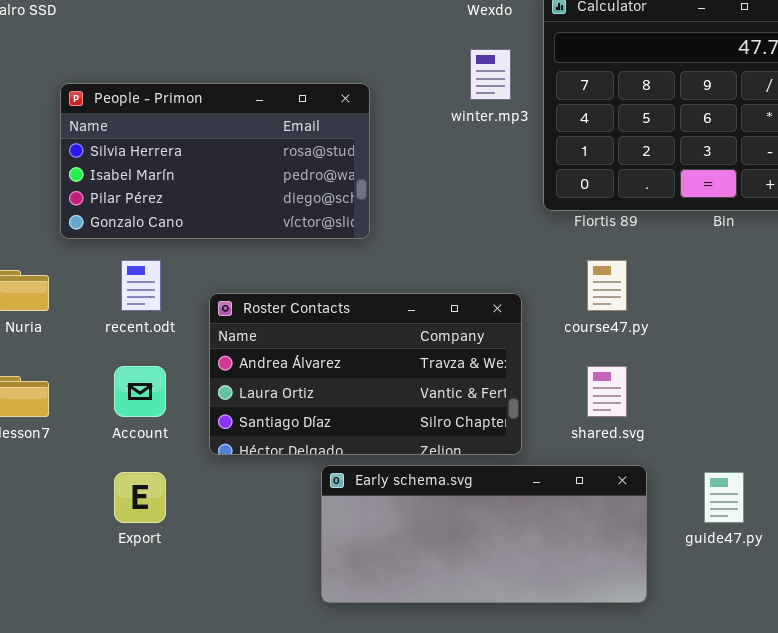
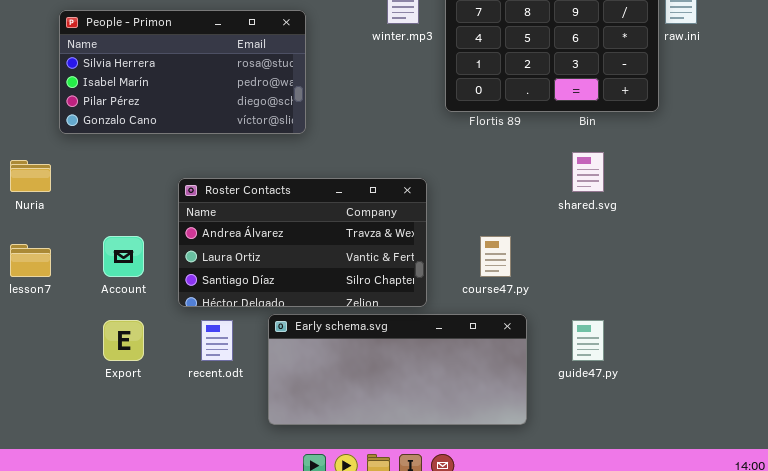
recent.odt: [121,260,161,311] -> [201,320,233,361], moved
course47.py: [587,260,627,311] -> [480,236,511,277], moved
shared.svg: [587,366,627,417] -> [572,152,604,192], moved

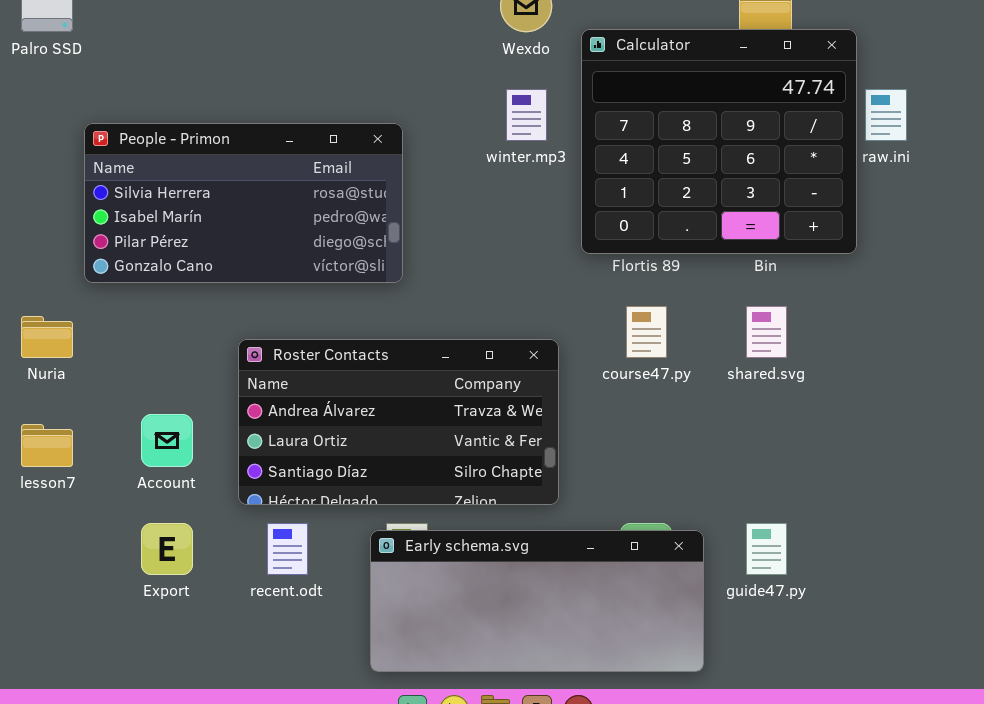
course47.py: [480,236,511,277] -> [626,306,667,358], moved
Early schema.svg: [268,314,527,425] -> [370,530,704,672], moved

